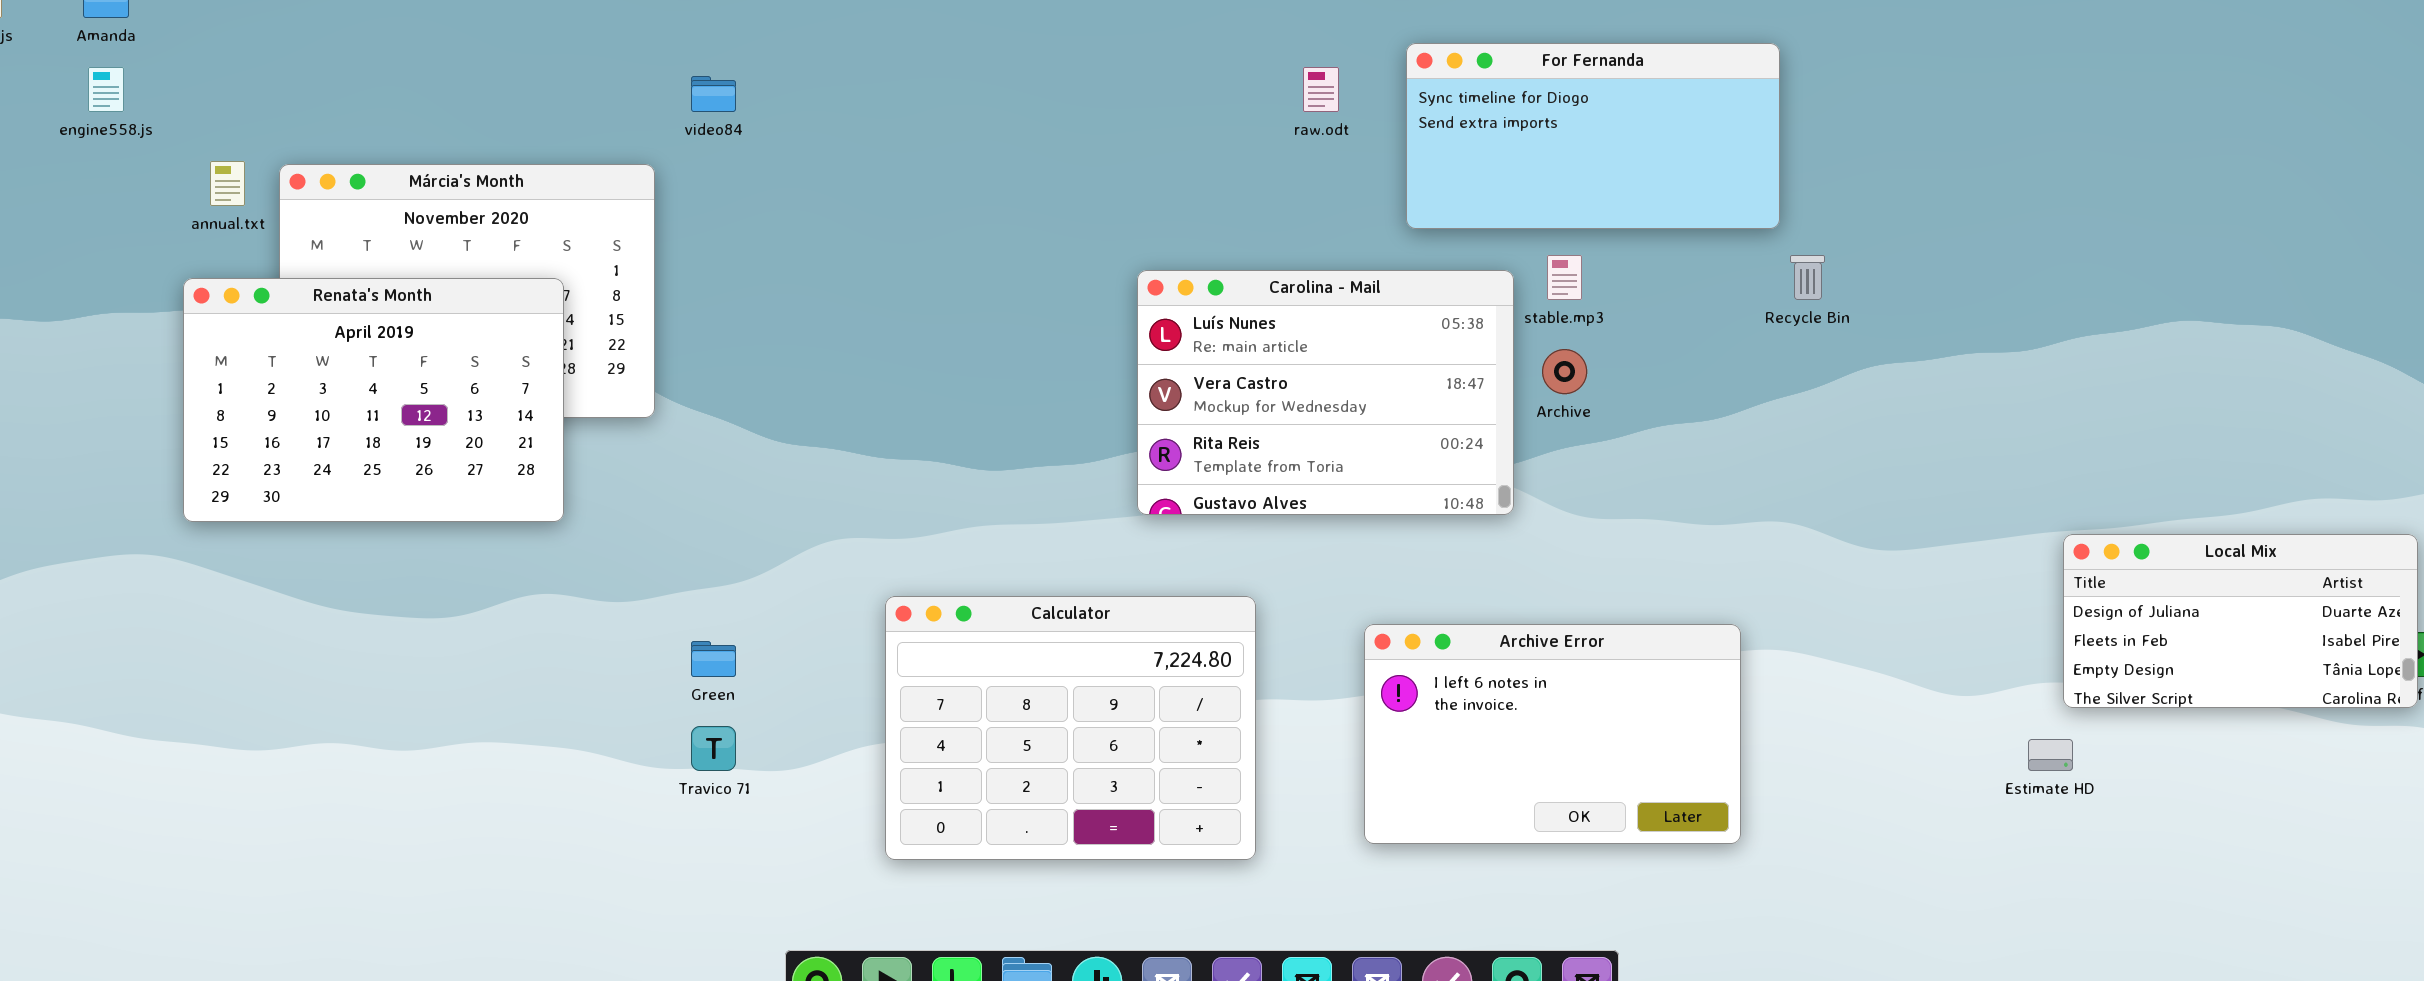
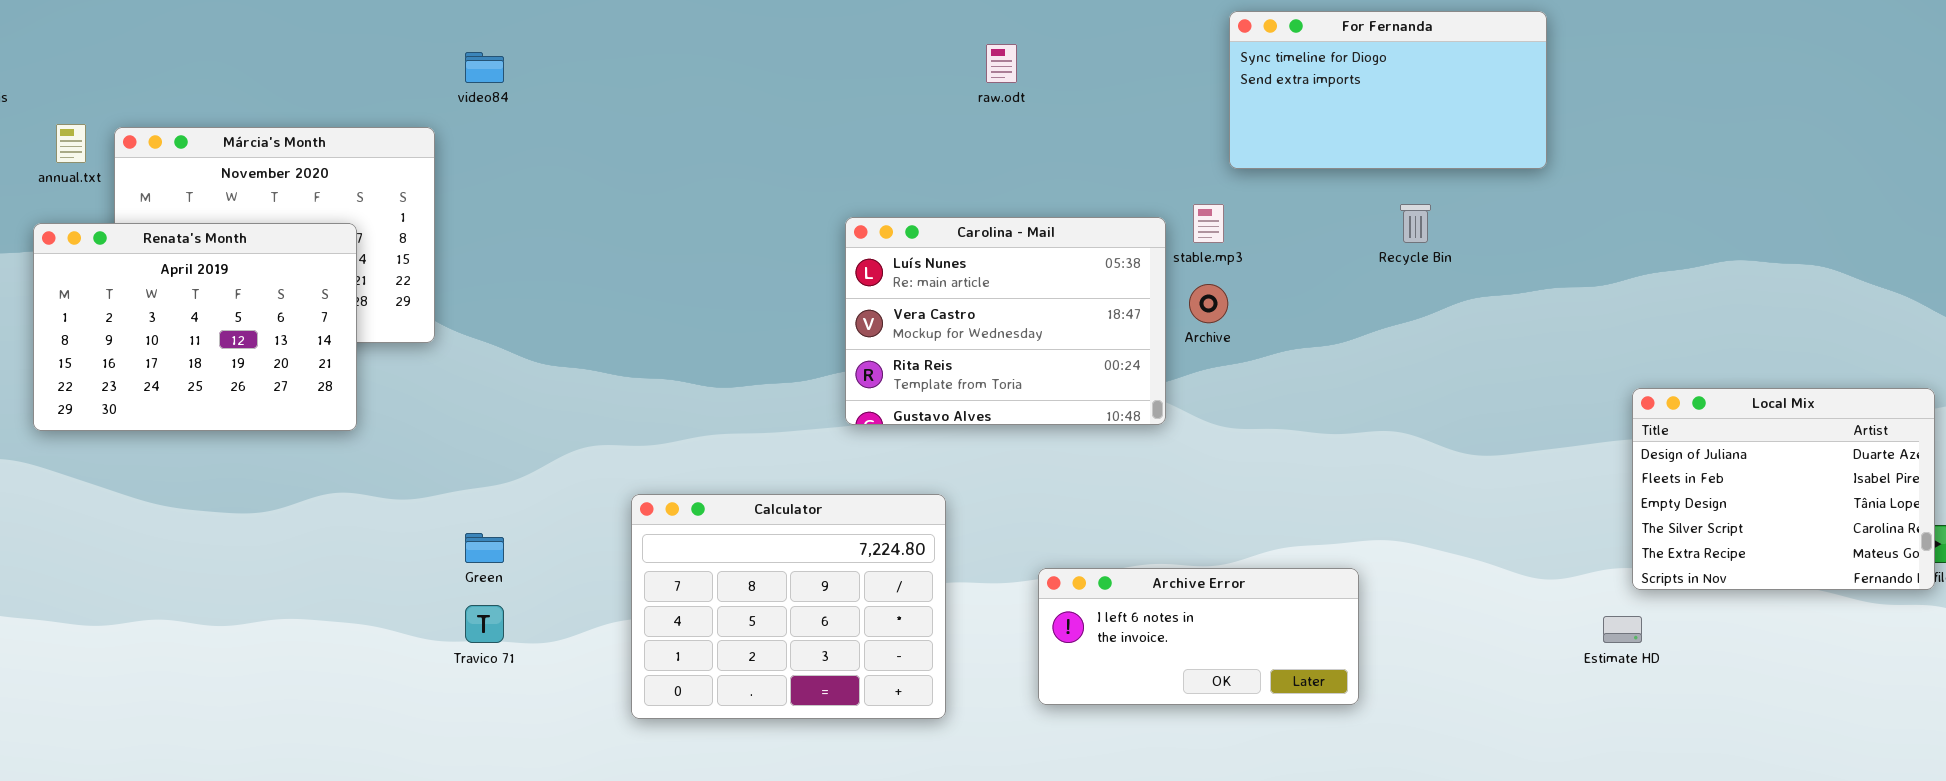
For Fernanda: [1406,43,1780,229] -> [1229,11,1547,169], moved
Local Mix: [2063,534,2418,708] -> [1632,388,1935,590], resized
Archive Error: [1364,624,1741,844] -> [1038,568,1359,705], resized

